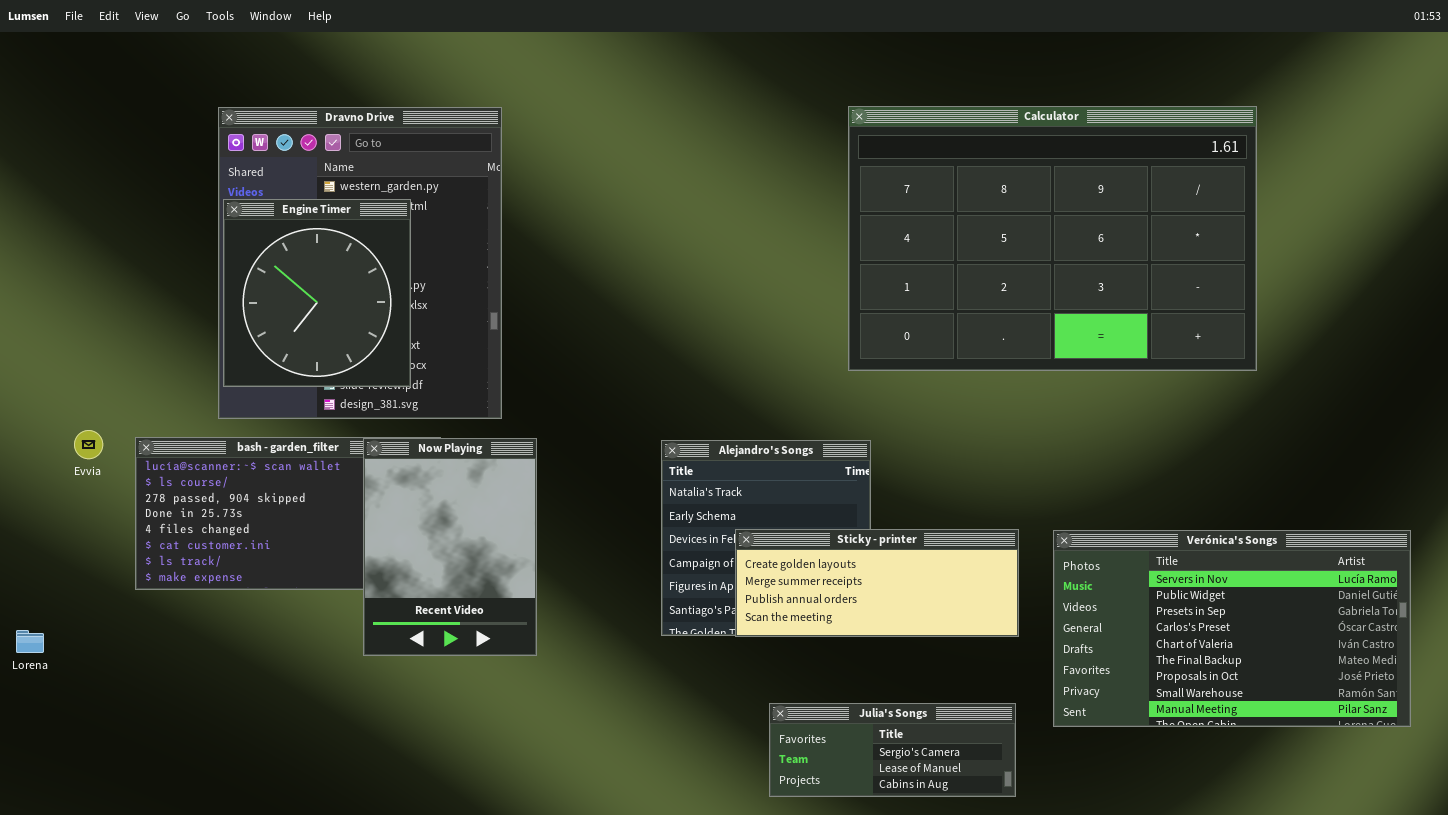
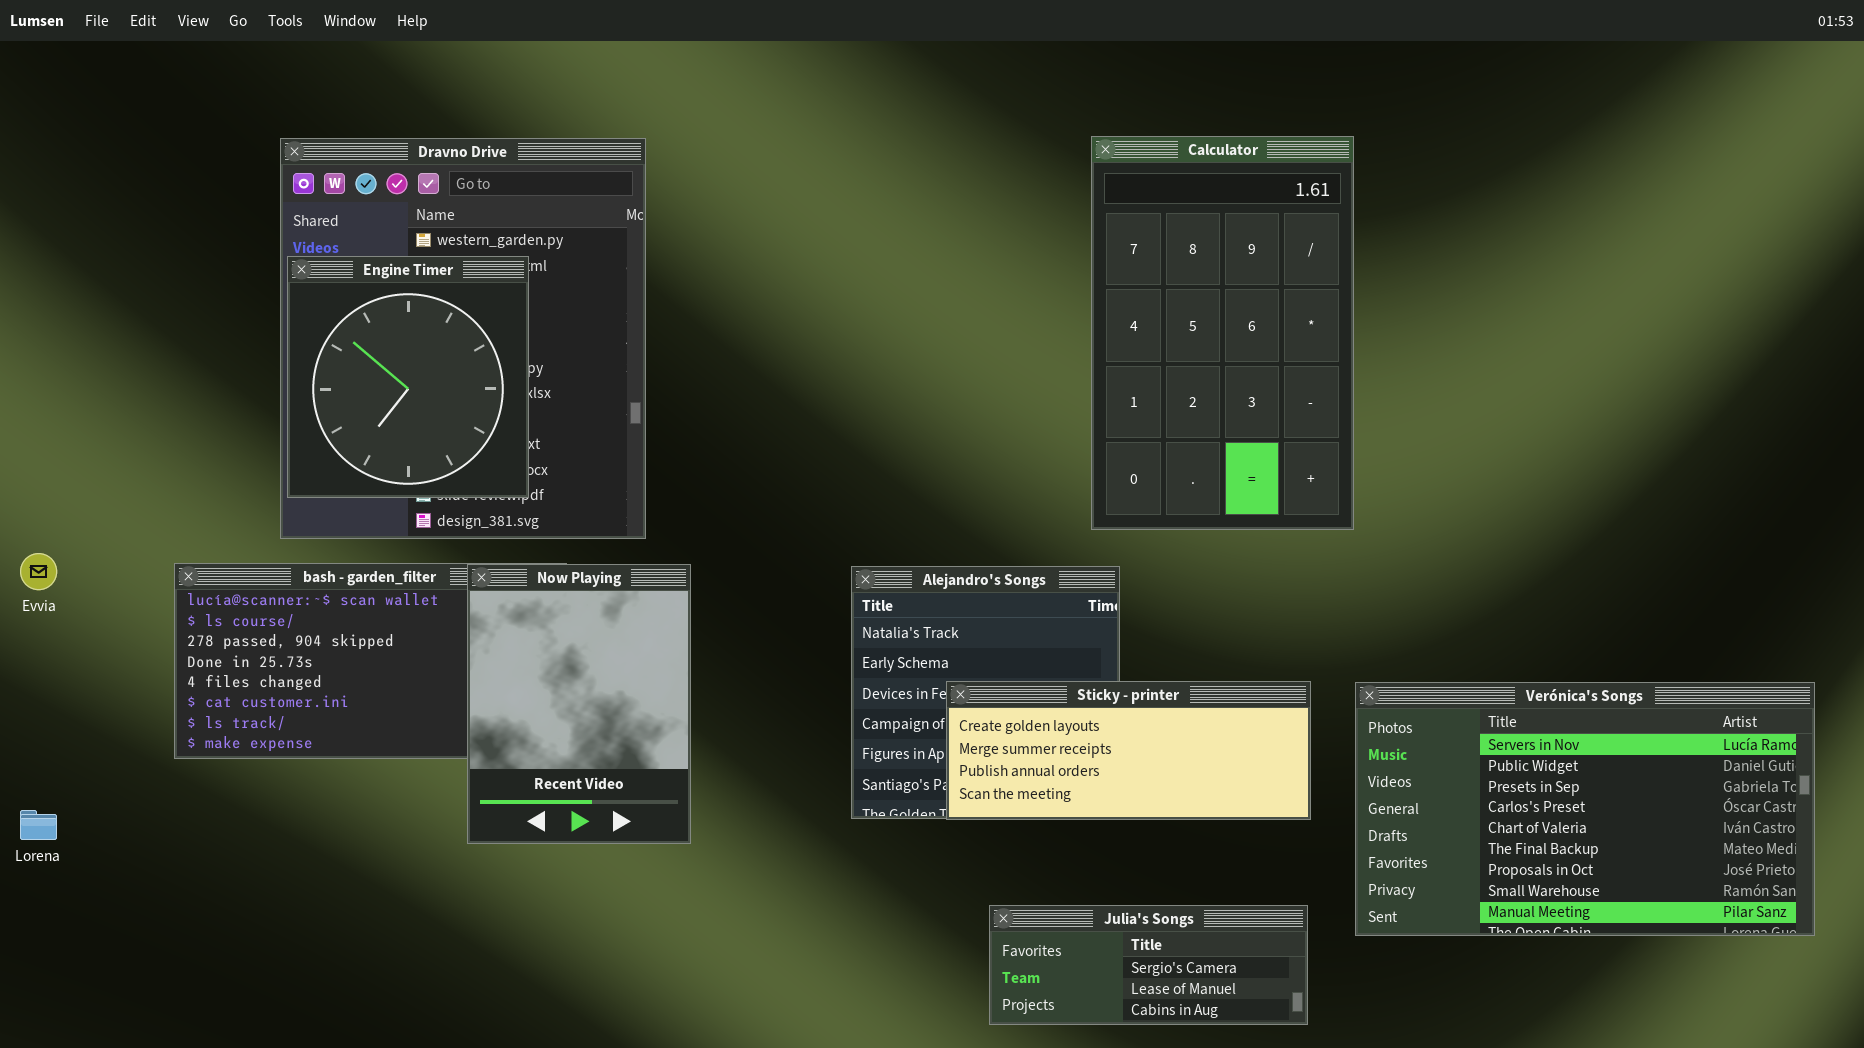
Calculator: [848,106,1257,371] -> [1091,136,1354,530], resized
Evvia: [74,430,103,459] -> [20,553,57,590], moved

